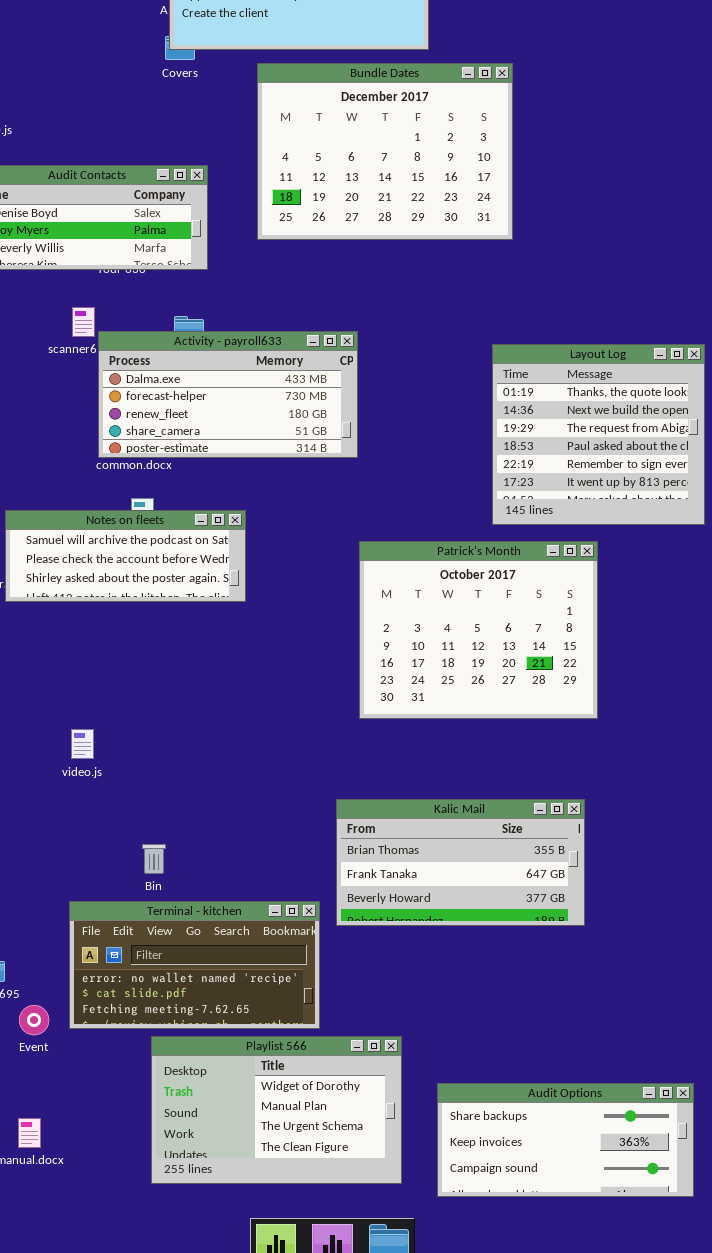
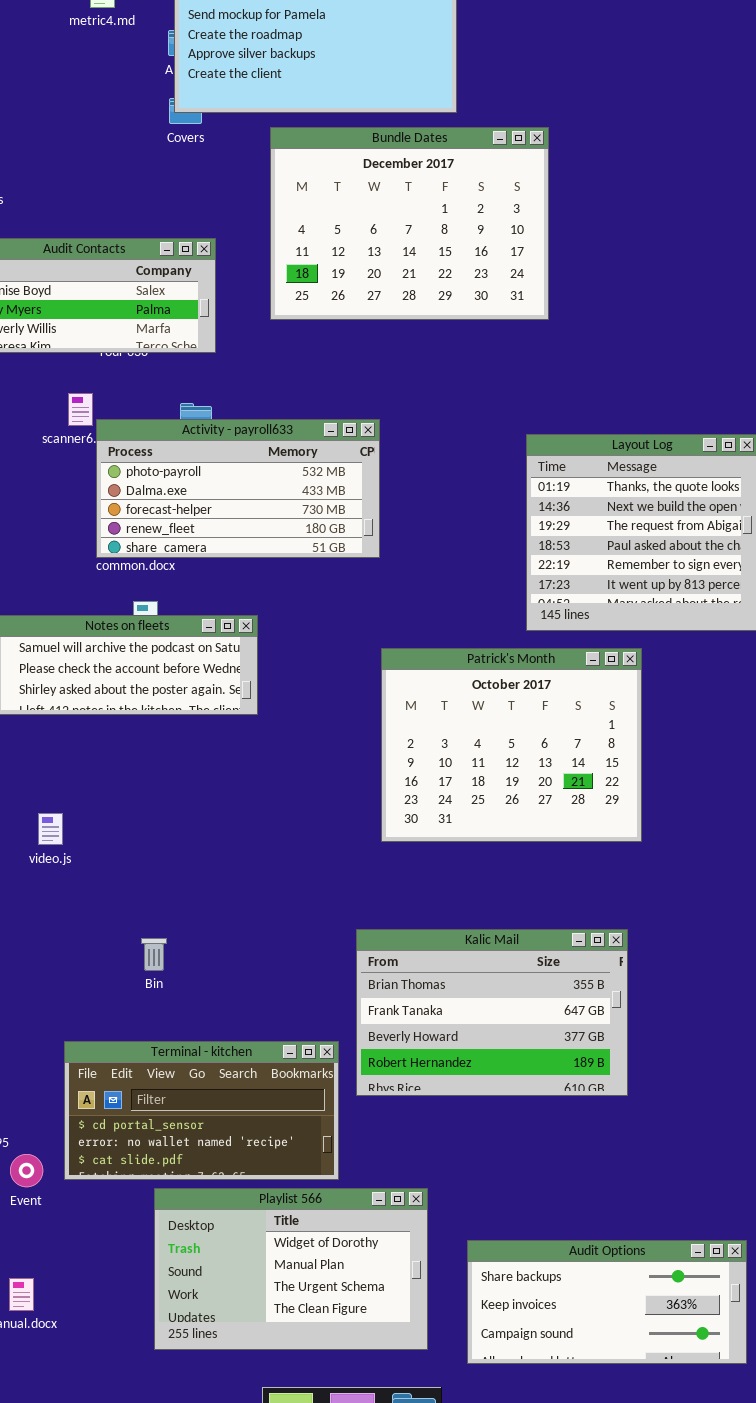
Activity - payroll633: [98,331,358,458] -> [96,419,380,558], scrolled up 1 row
video.js: [71,729,94,759] -> [38,813,63,845], moved
Kalic Mail: [336,799,585,926] -> [356,929,628,1096], resized
Bin: [142,844,166,874] -> [141,938,167,971], moved
Terminal - kitchen: [69,901,320,1029] -> [64,1041,339,1180], scrolled up 1 row

